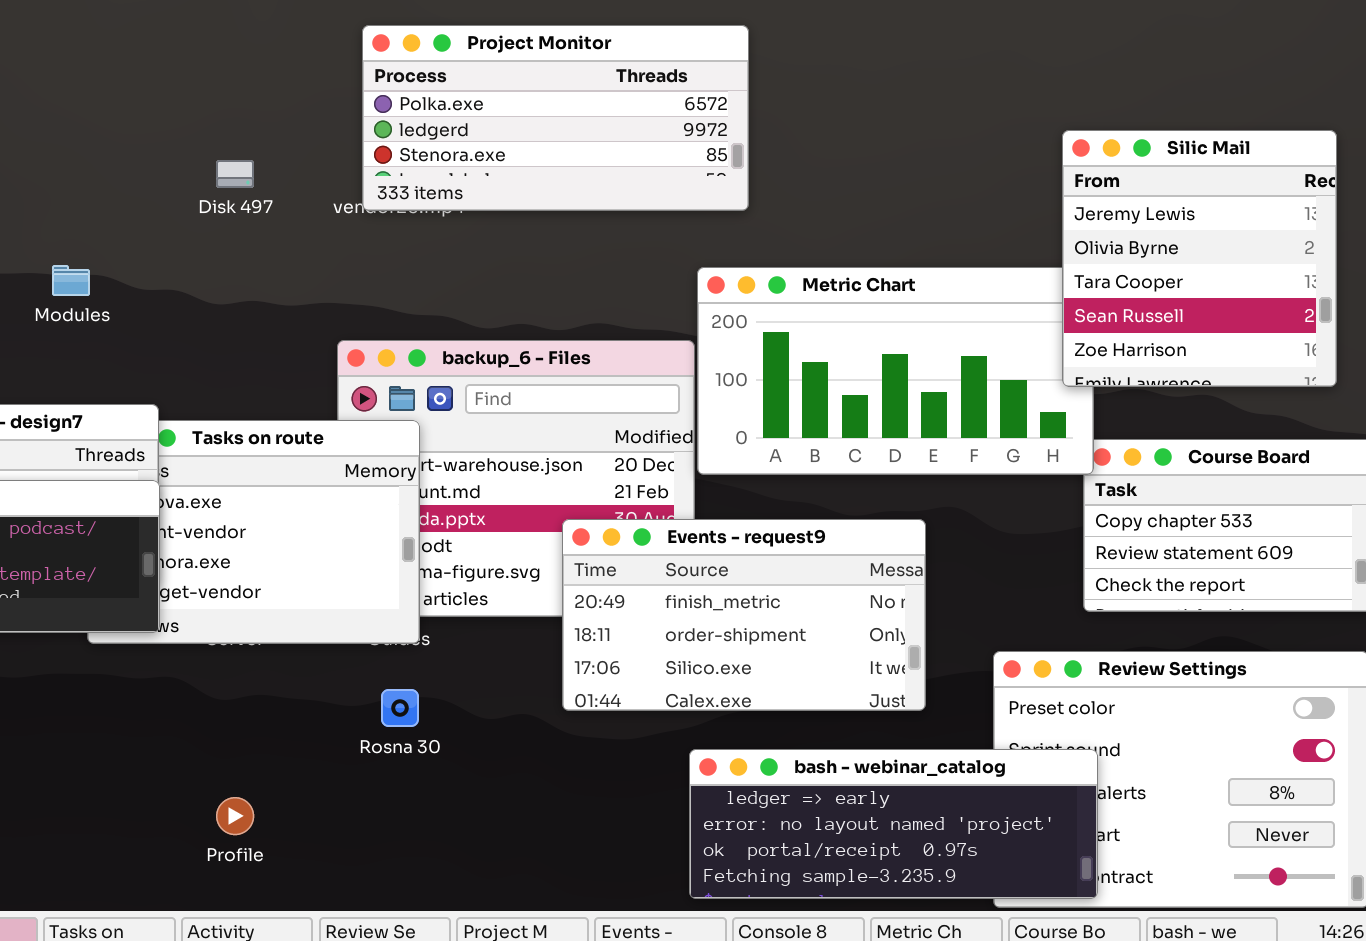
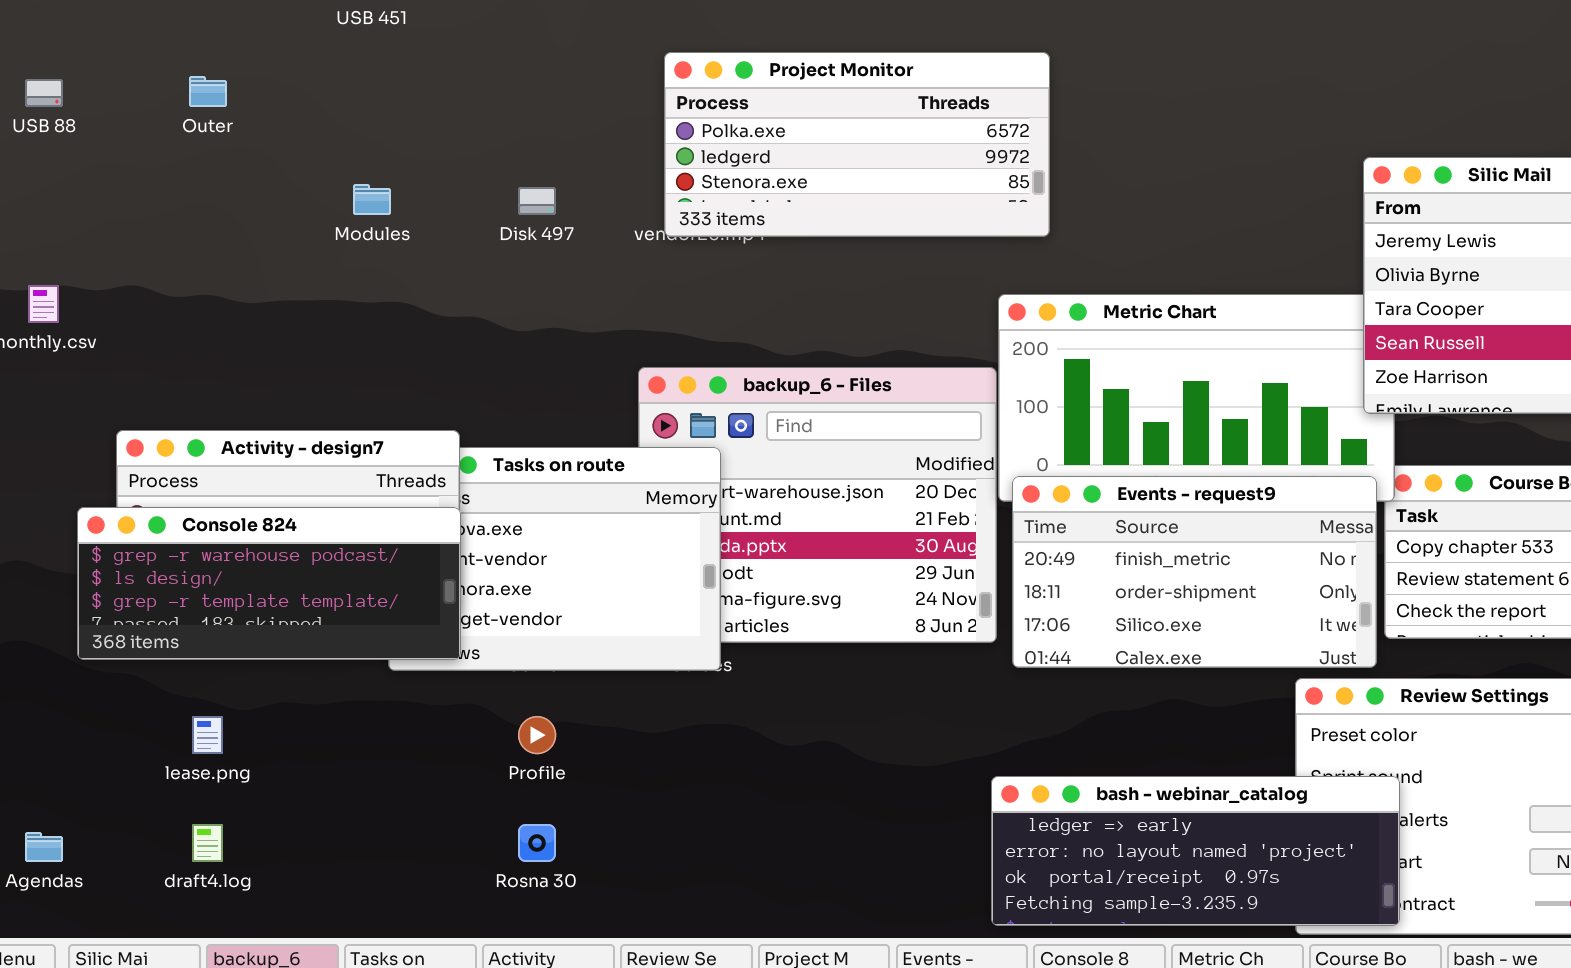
Modules: [52,265,90,296] -> [353,184,391,215], moved
Events - request9: [562,519,926,711] -> [1012,476,1377,668], moved
Rosna 30: [381,689,419,727] -> [518,824,556,862], moved
Profile: [216,797,254,835] -> [518,716,556,754], moved

